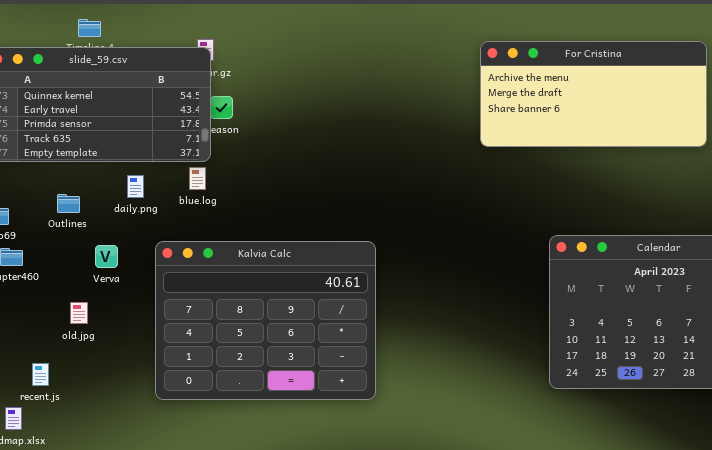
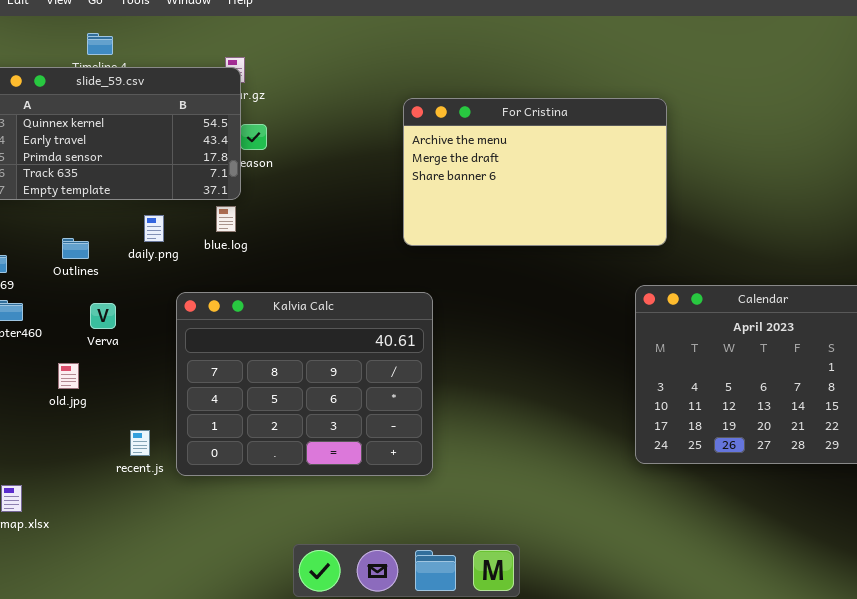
For Cristina: [480,41,707,147] -> [403,98,667,246], moved, resized
Verva: [95,245,118,268] -> [90,303,116,329], moved
old.jpg: [70,302,88,324] -> [58,363,79,389], moved
recent.js: [32,363,49,386] -> [130,430,150,456], moved

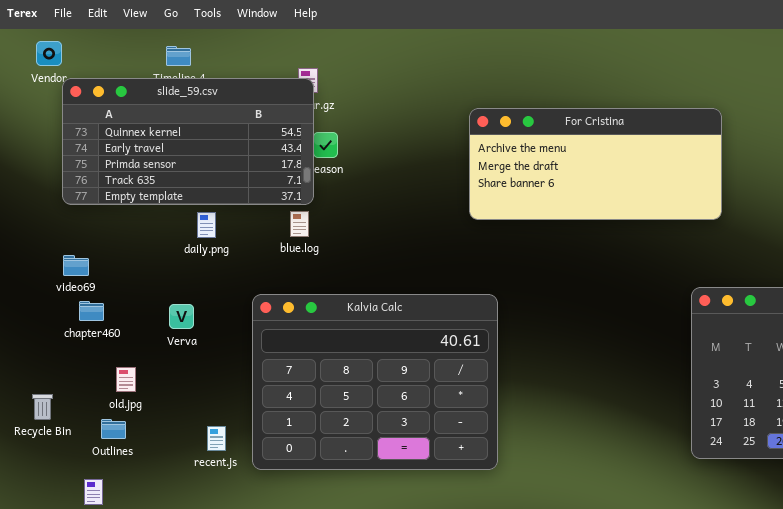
For Cristina: [403,98,667,246] -> [469,108,722,220], resized
daily.png: [144,215,164,242] -> [197,212,216,238], moved
Outlines: [62,238,89,259] -> [101,419,126,439], moved
old.jpg: [58,363,79,389] -> [116,367,136,392], moved

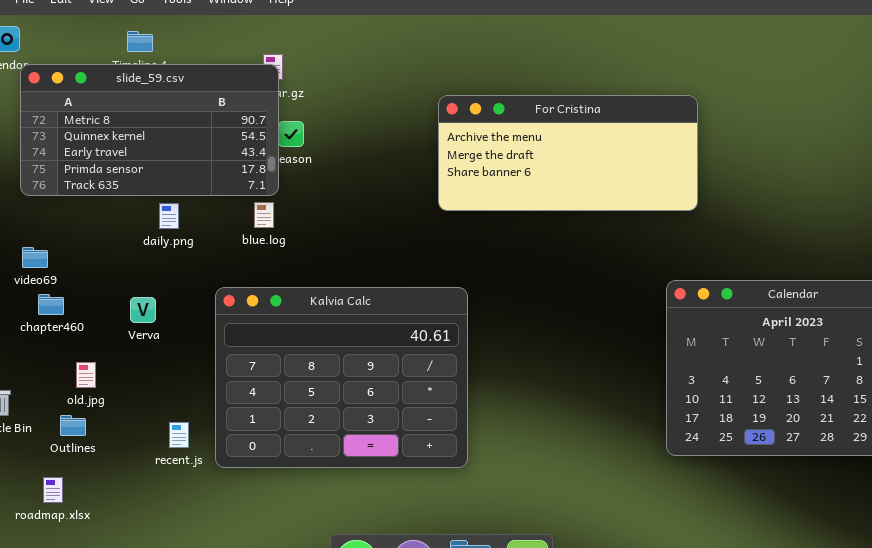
slide_59.csv: [62,78,314,205] -> [20,64,279,196], scrolled up 1 row

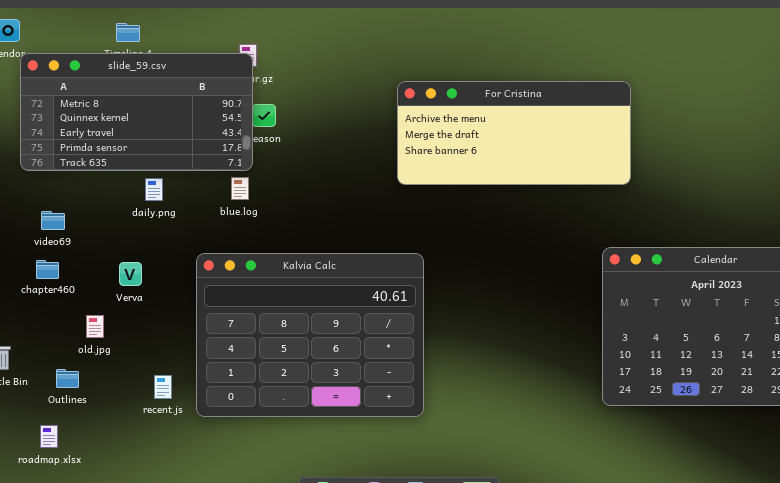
video69: [22,247,48,268] -> [41,211,65,230], moved
old.jpg: [76,362,96,388] -> [86,315,104,338], moved

